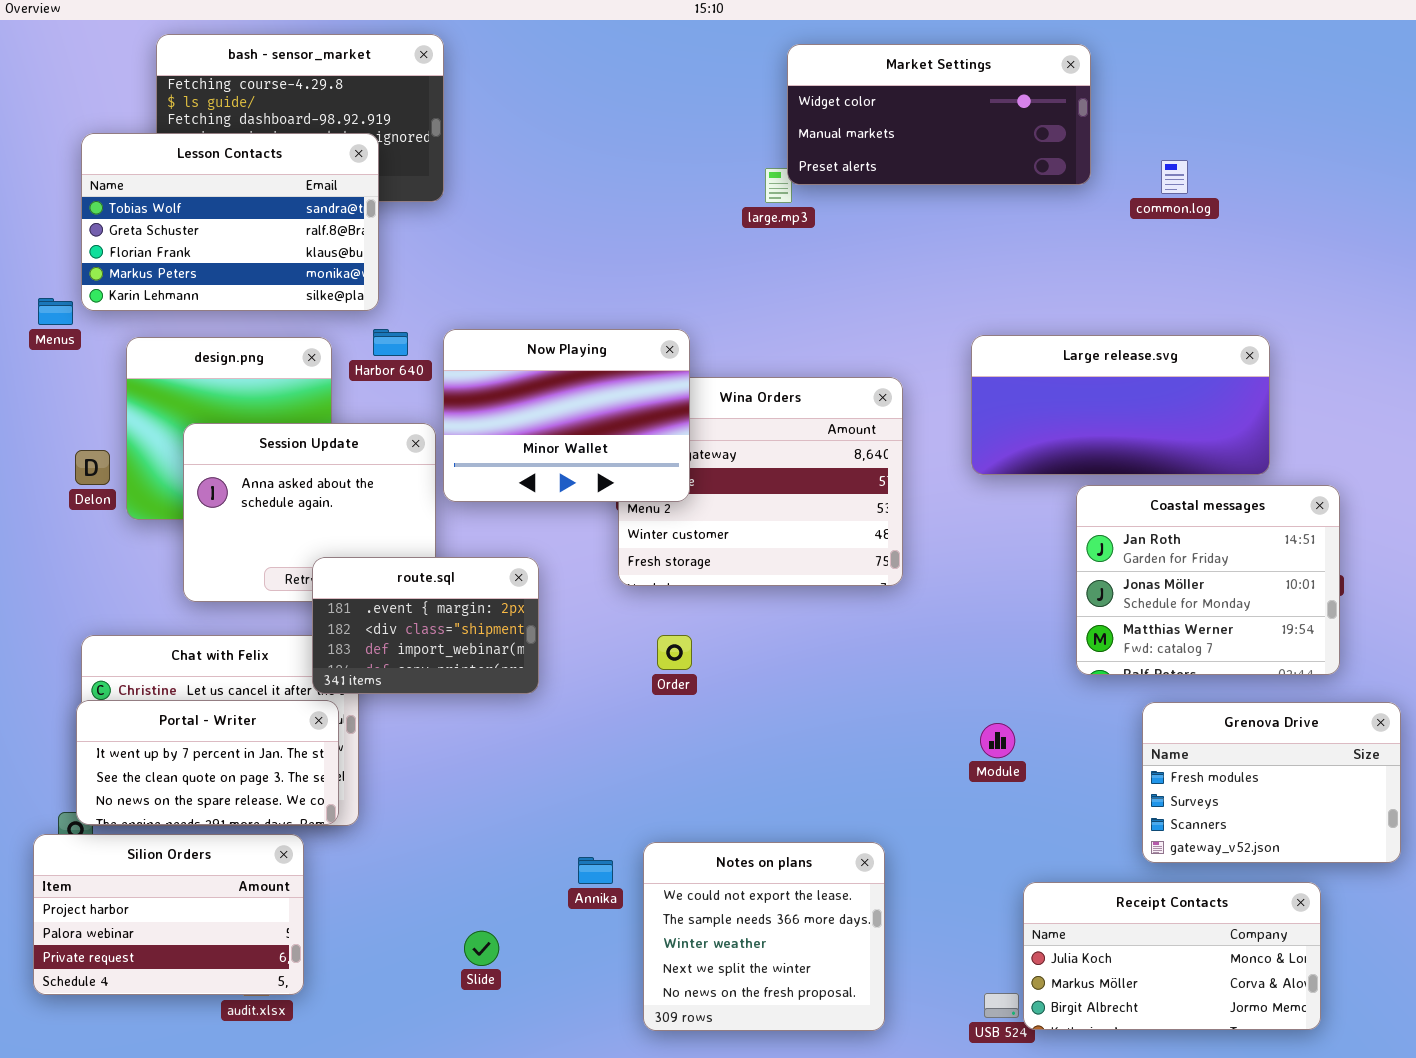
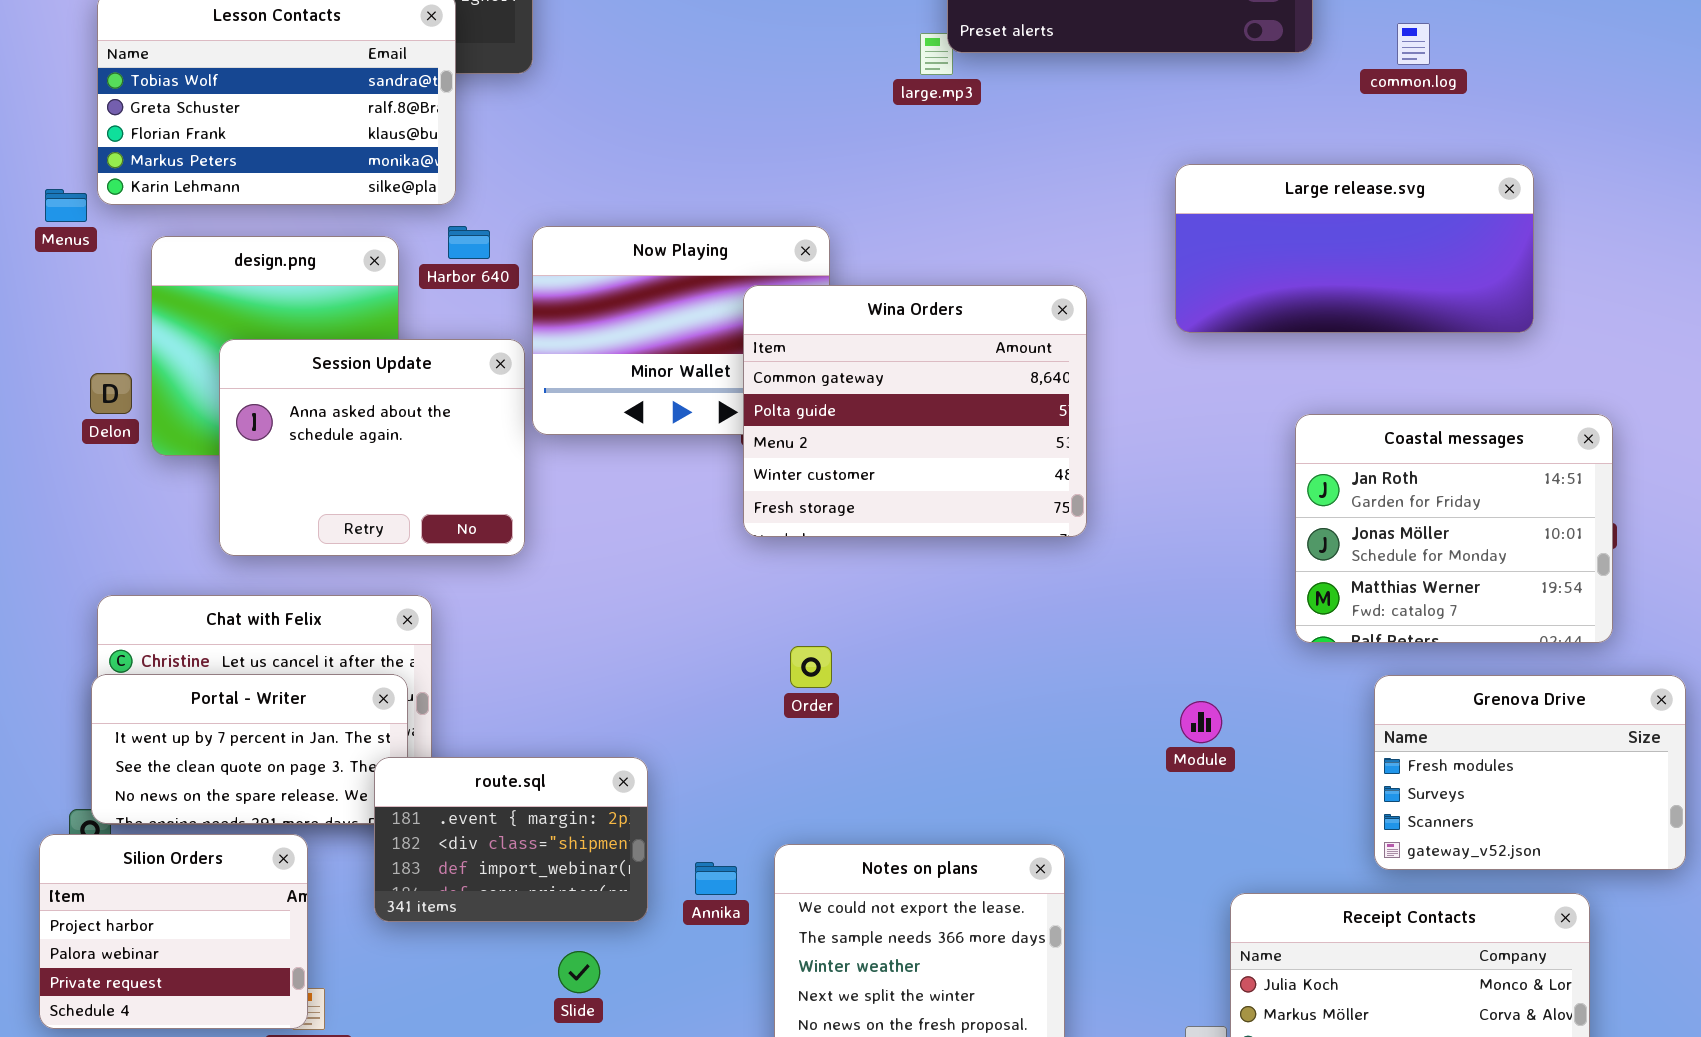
Large release.svg: [971,335,1270,475] -> [1175,164,1534,333], moved
Wina Orders: [618,377,903,586] -> [743,285,1087,537], raised
route.sql: [312,557,539,694] -> [374,757,648,922], moved
Order: [657,635,692,670] -> [790,646,832,688], moved
Silion Orders: [33,834,304,995] -> [39,834,308,1029], resized

